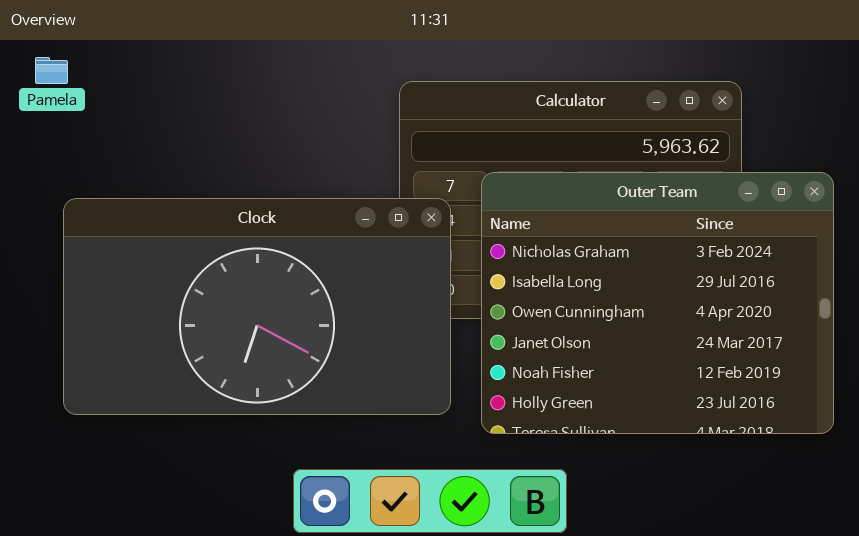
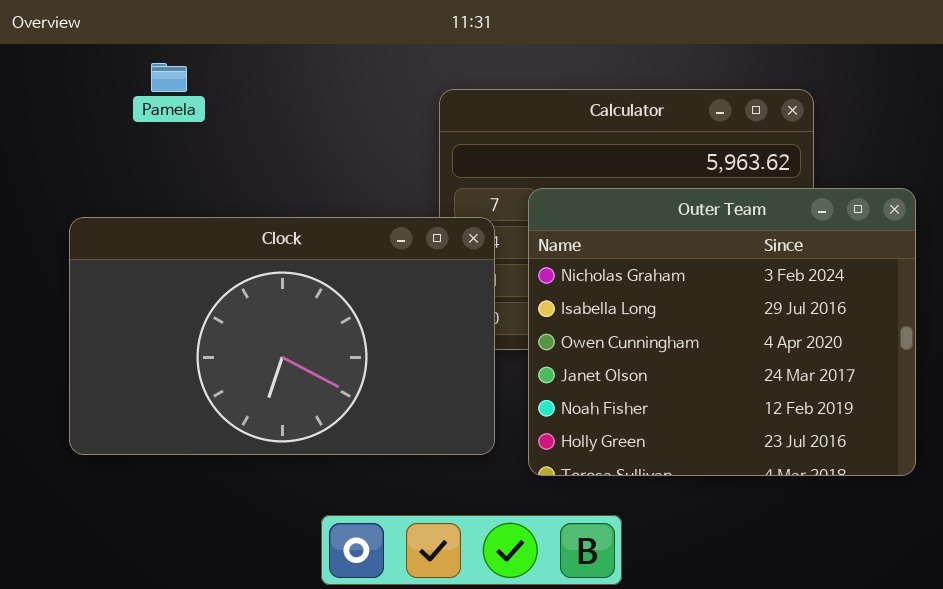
Pamela: [35,57,68,84] -> [151,63,187,92], moved

